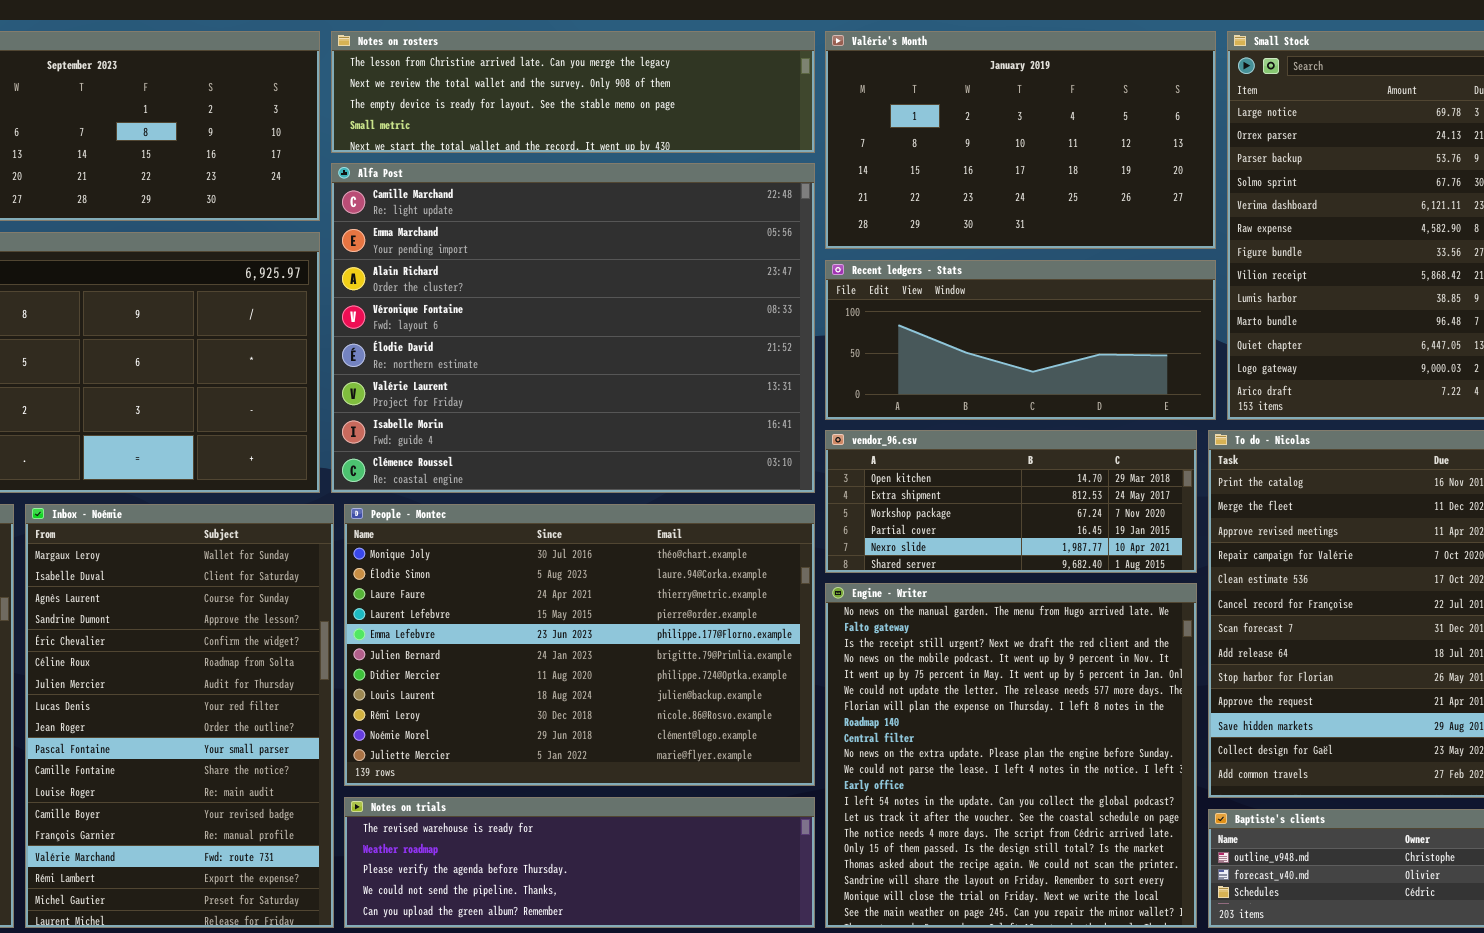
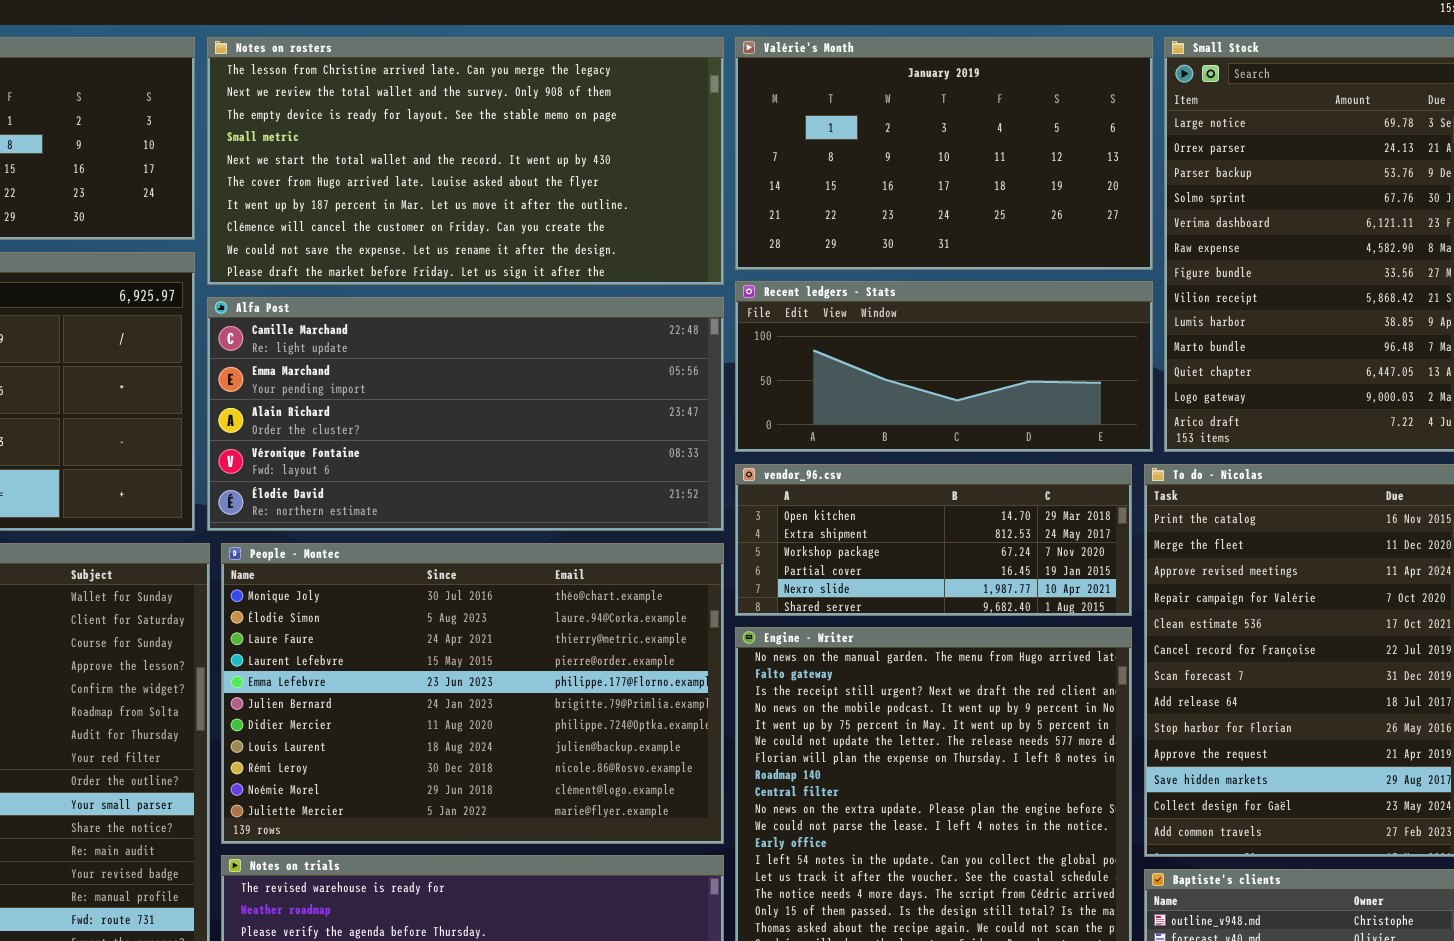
Notes on rosters: [331,31,815,153] -> [207,37,724,285], resized
Alfa Post: [331,163,815,493] -> [207,297,724,531], resized

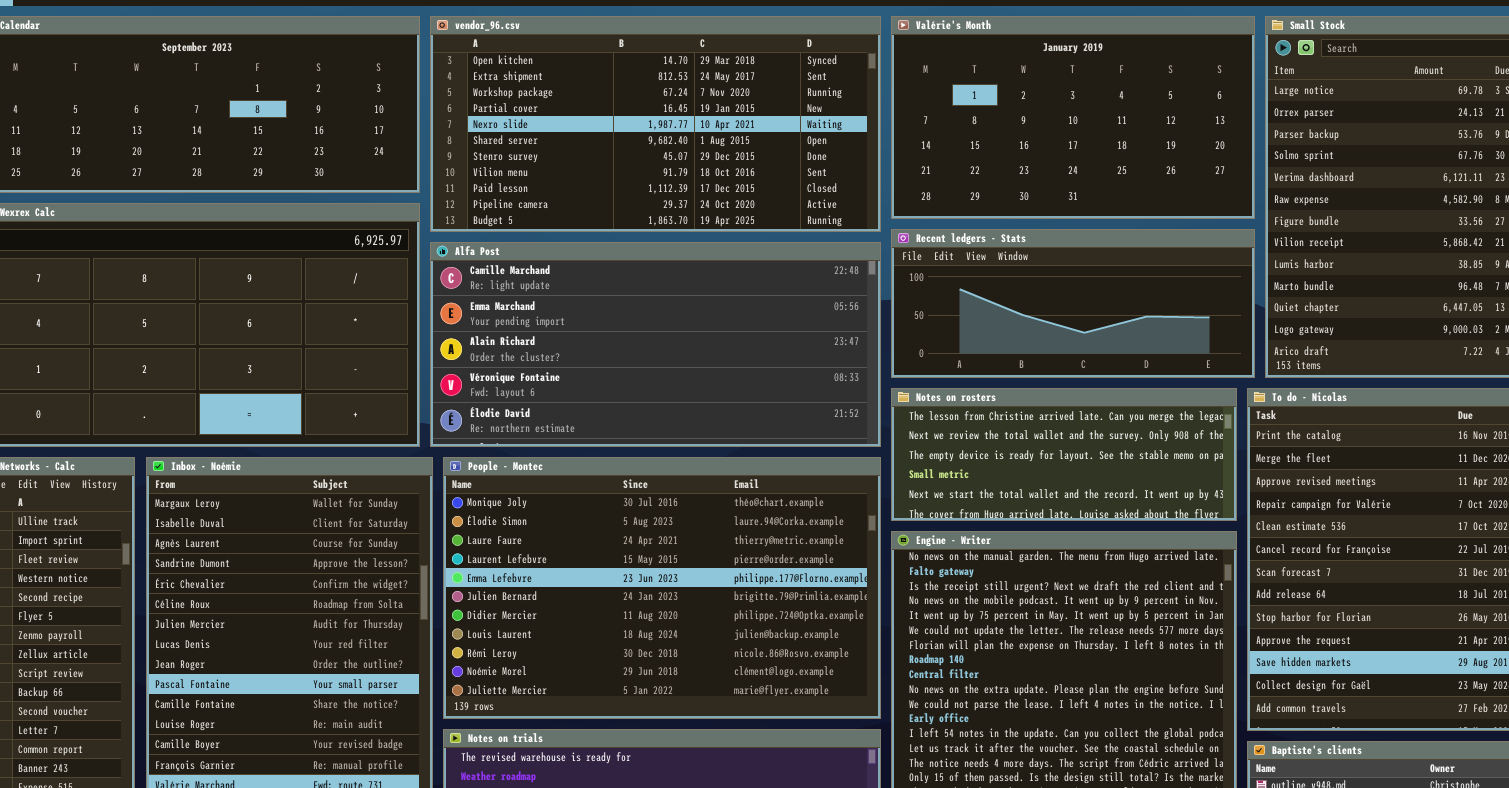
Notes on rosters: [207,37,724,285] -> [891,388,1237,521], moved, resized
vendor_96.csv: [735,464,1132,616] -> [430,16,881,232], moved, resized

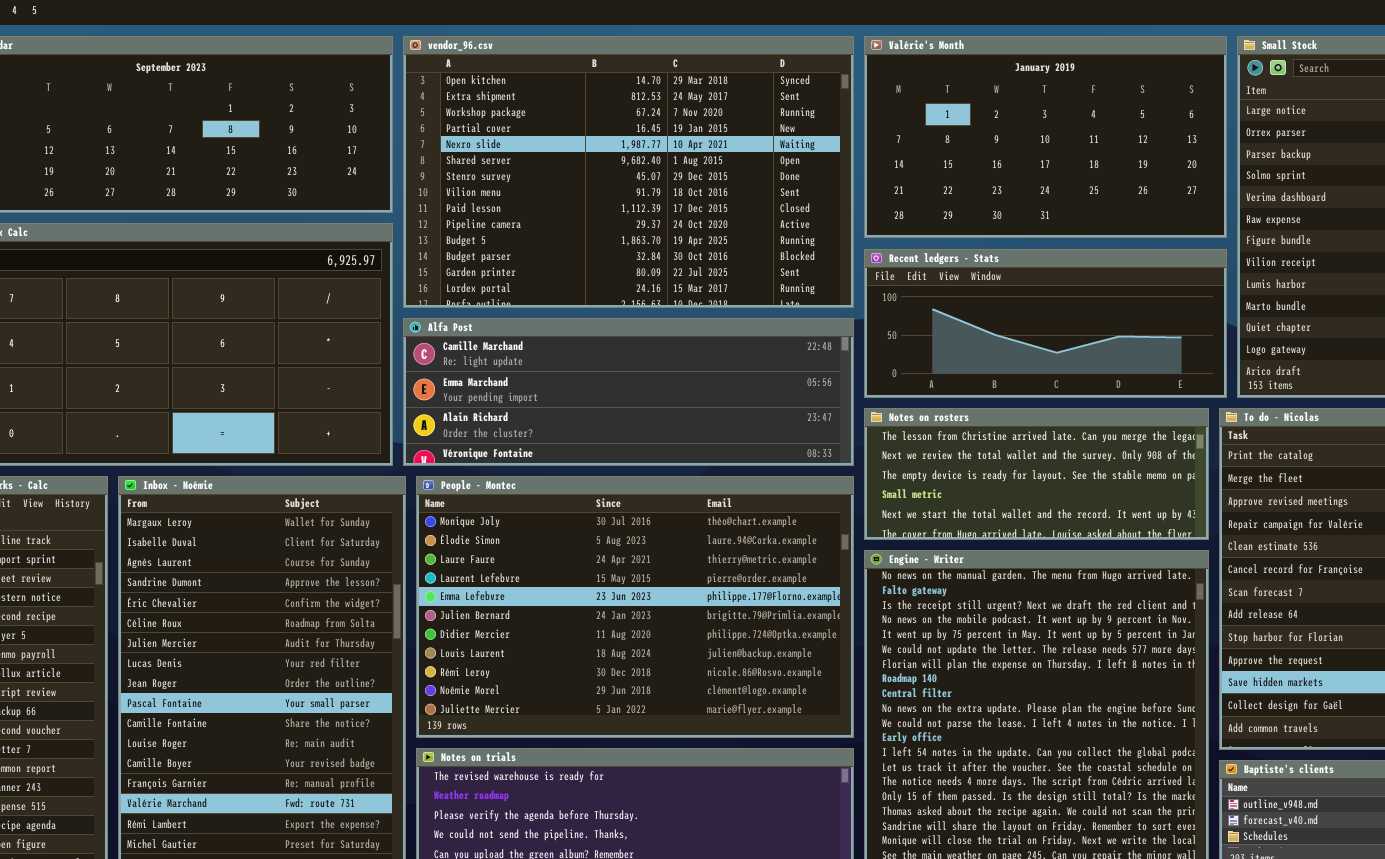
vendor_96.csv: [430,16,881,232] -> [403,36,854,308], resized
Alfa Post: [430,242,881,447] -> [403,318,854,466], resized

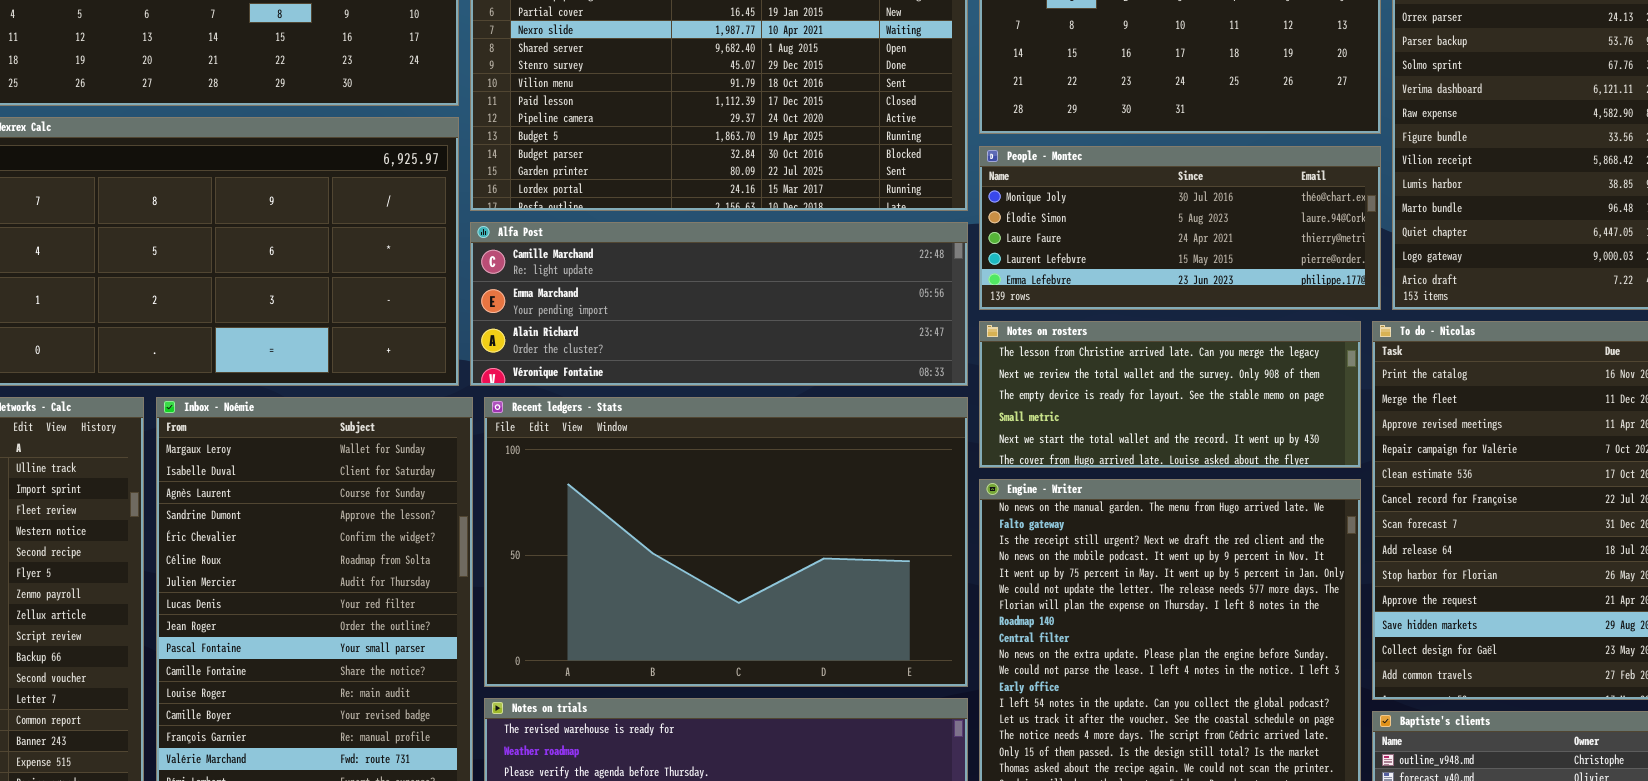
Recent ledgers - Stats: [864,249,1227,398] -> [484,397,968,687], moved, resized
People - Montec: [416,476,854,738] -> [979,146,1381,310], moved, resized

